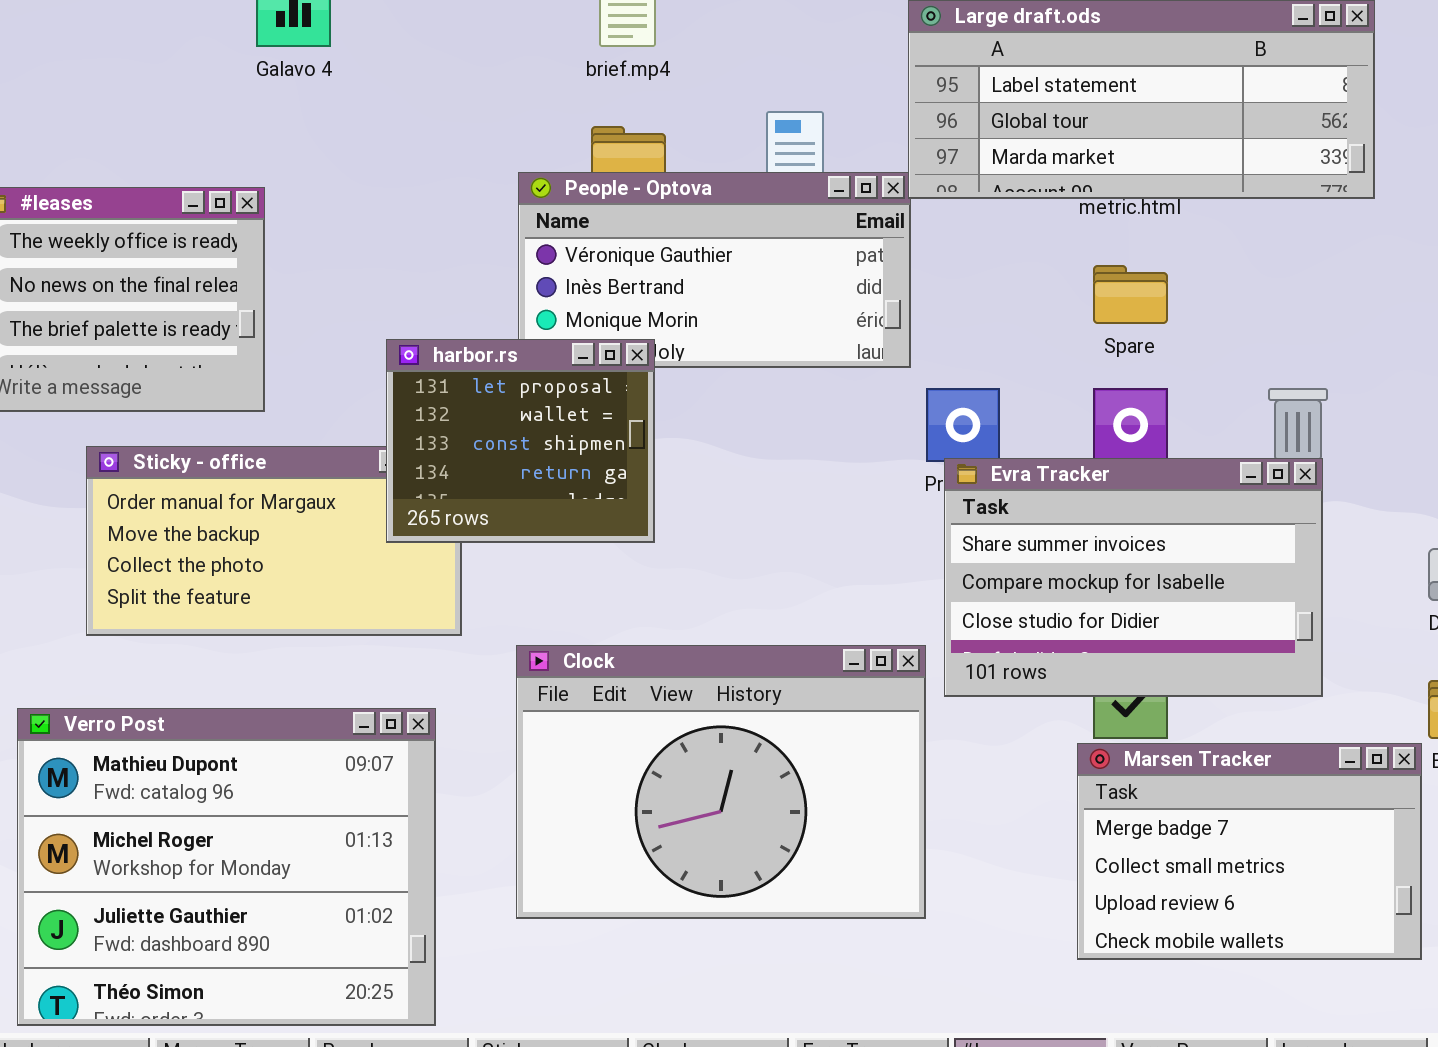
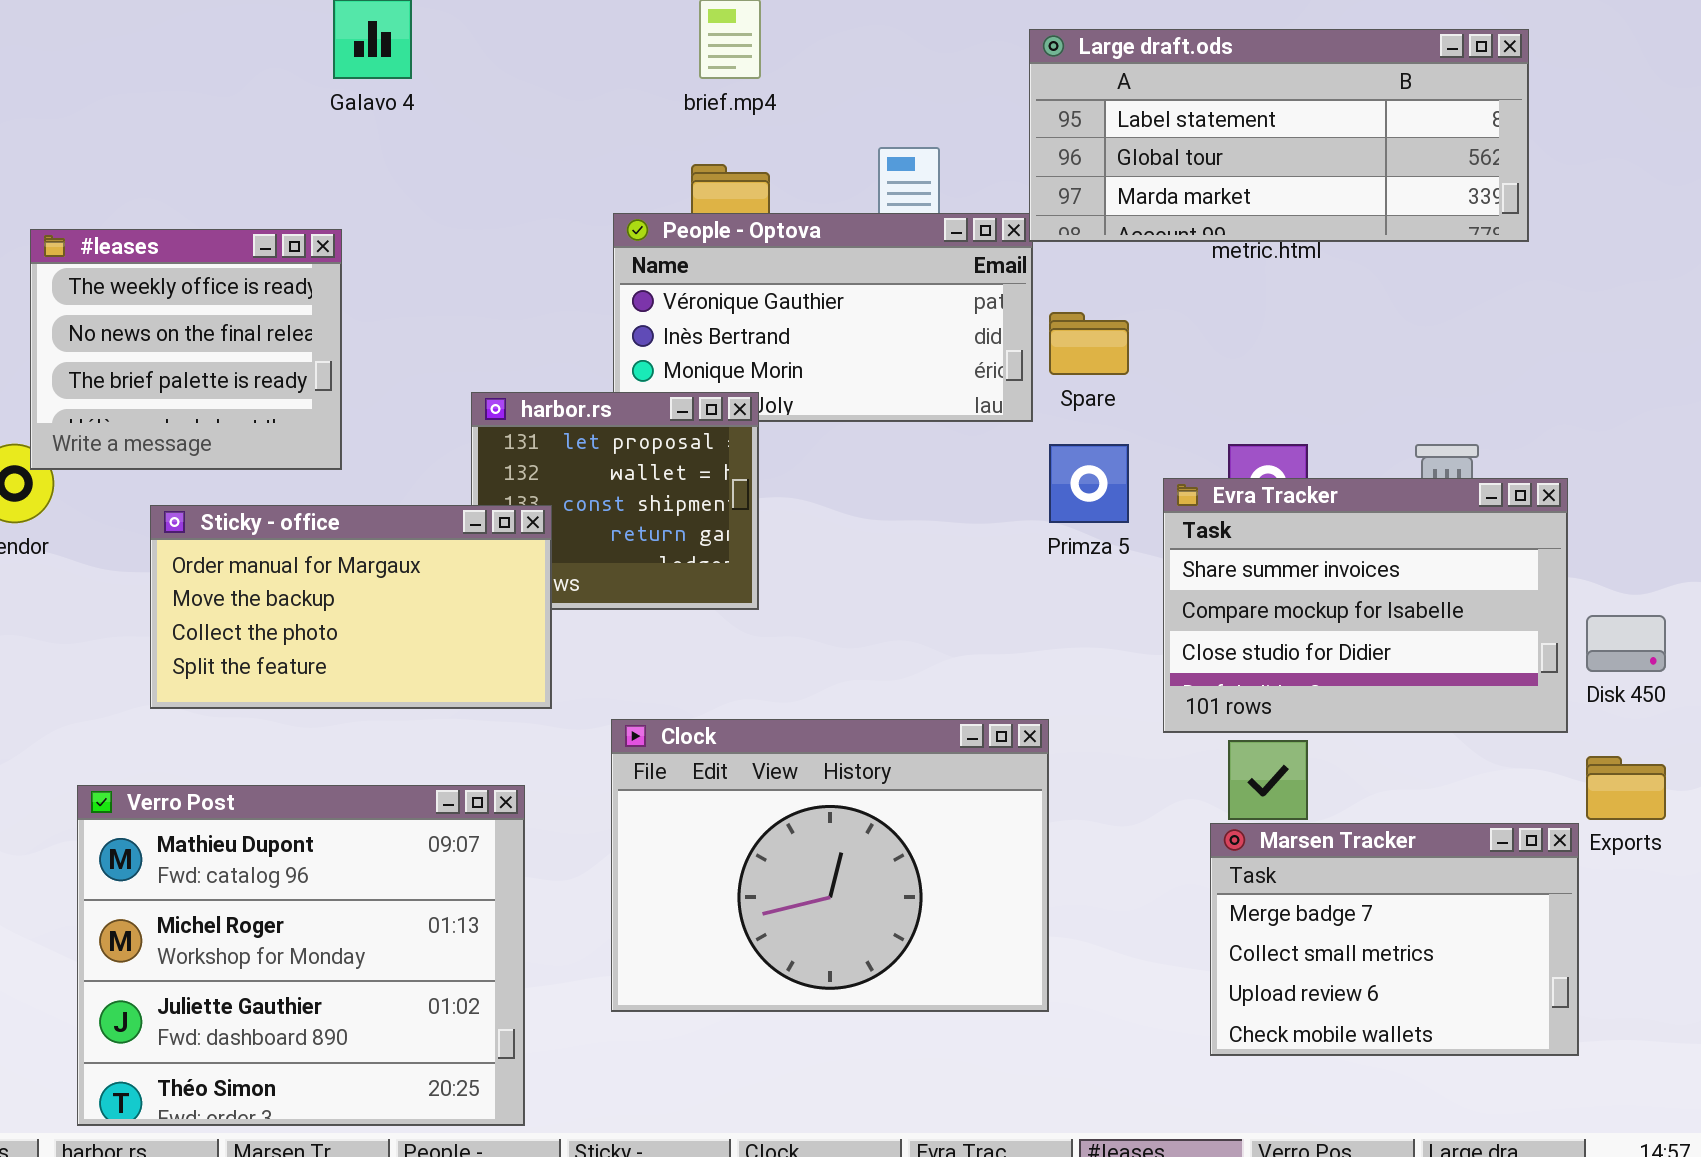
Spare: [1093,265,1168,324] -> [1049,312,1129,375], moved
Sticky - office: [86,446,462,636] -> [150,505,552,709], raised
Evra Tracker: [944,458,1323,697] -> [1163,478,1568,733], moved

